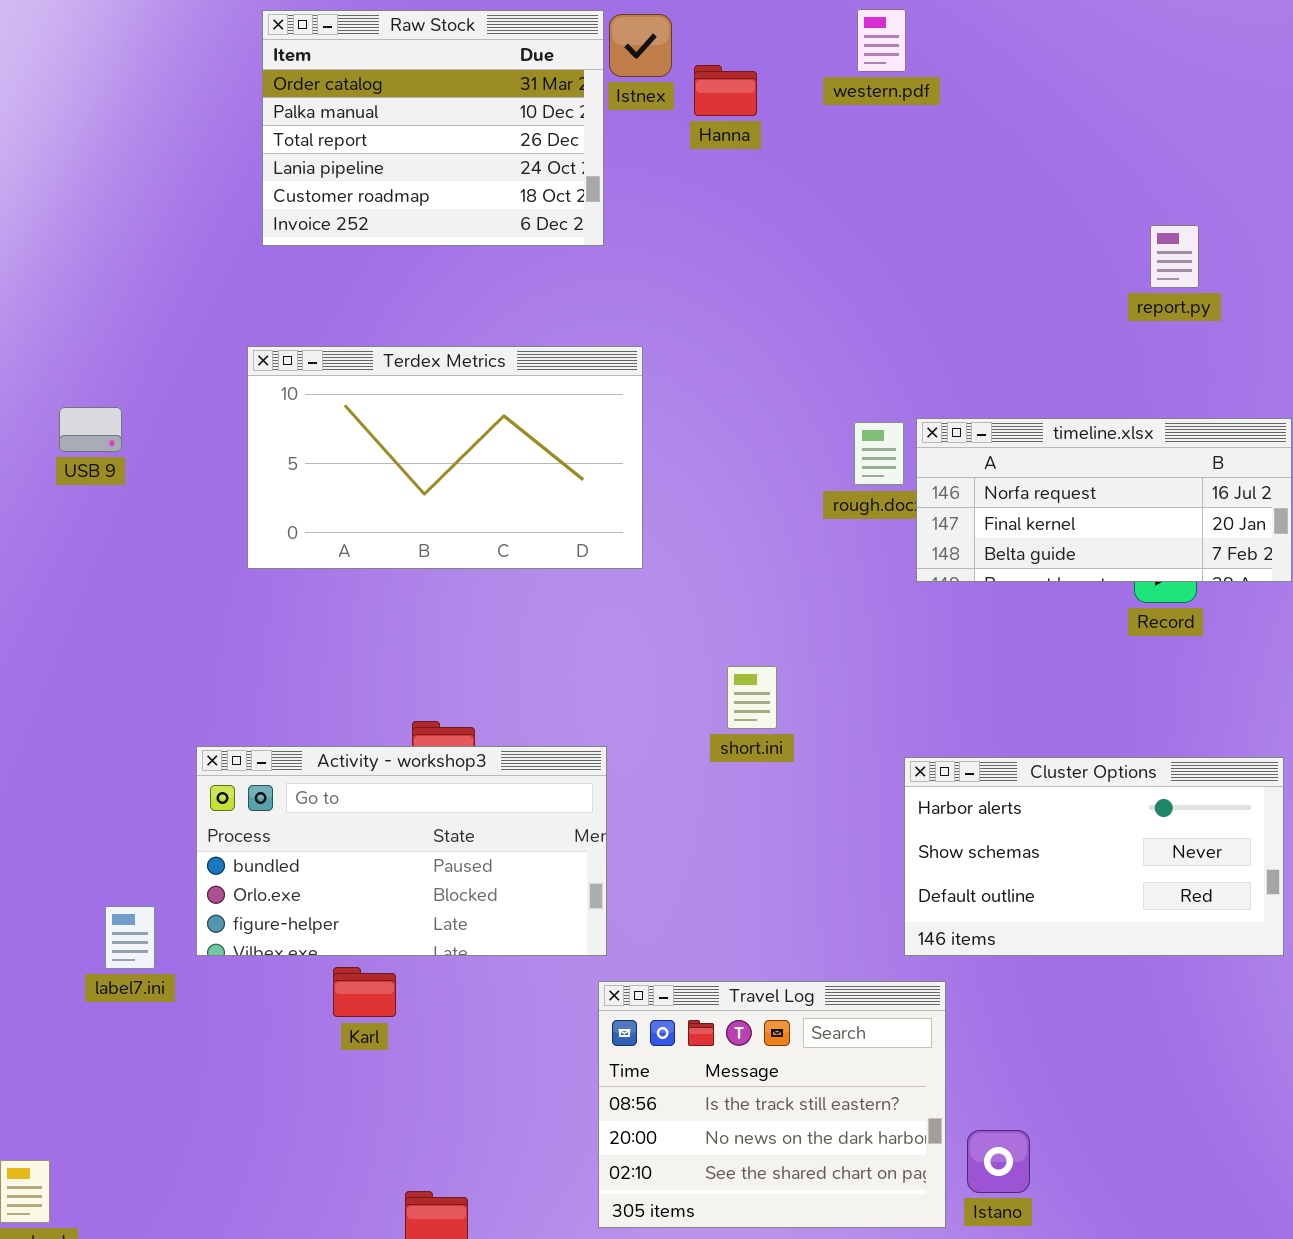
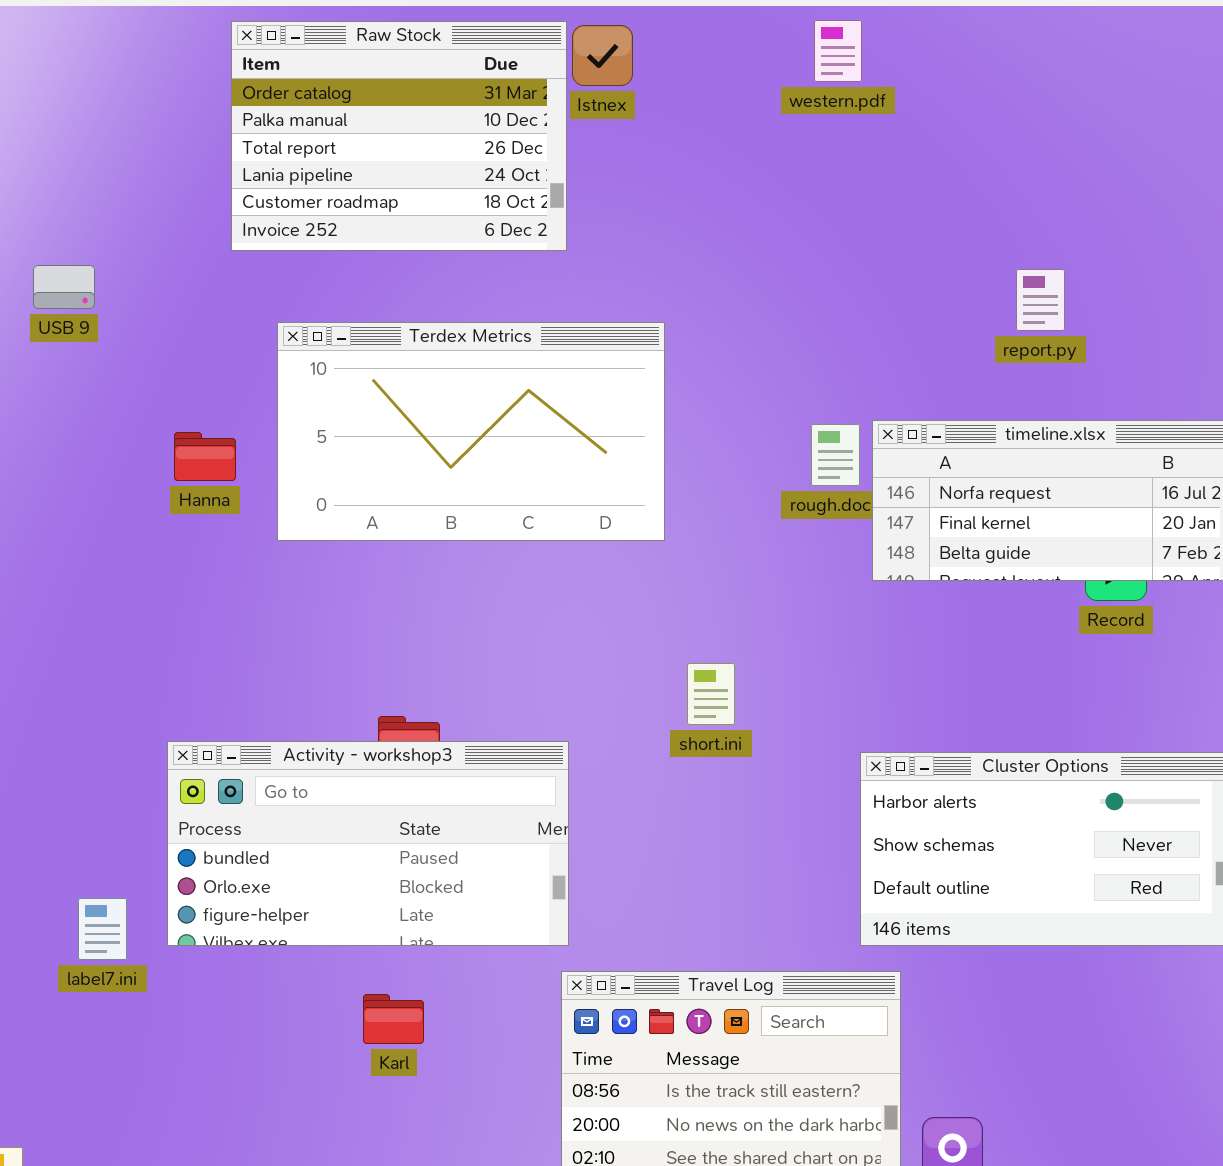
Hanna: [694,65,757,116] -> [174,432,236,481], moved
report.py: [1150,225,1199,288] -> [1016,269,1065,331], moved
Terdex Metrics: [247,346,643,569] -> [277,322,665,541], moved
USB 9: [59,407,122,452] -> [33,265,95,309], moved
Karl: [333,967,396,1017] -> [363,994,424,1044], moved

